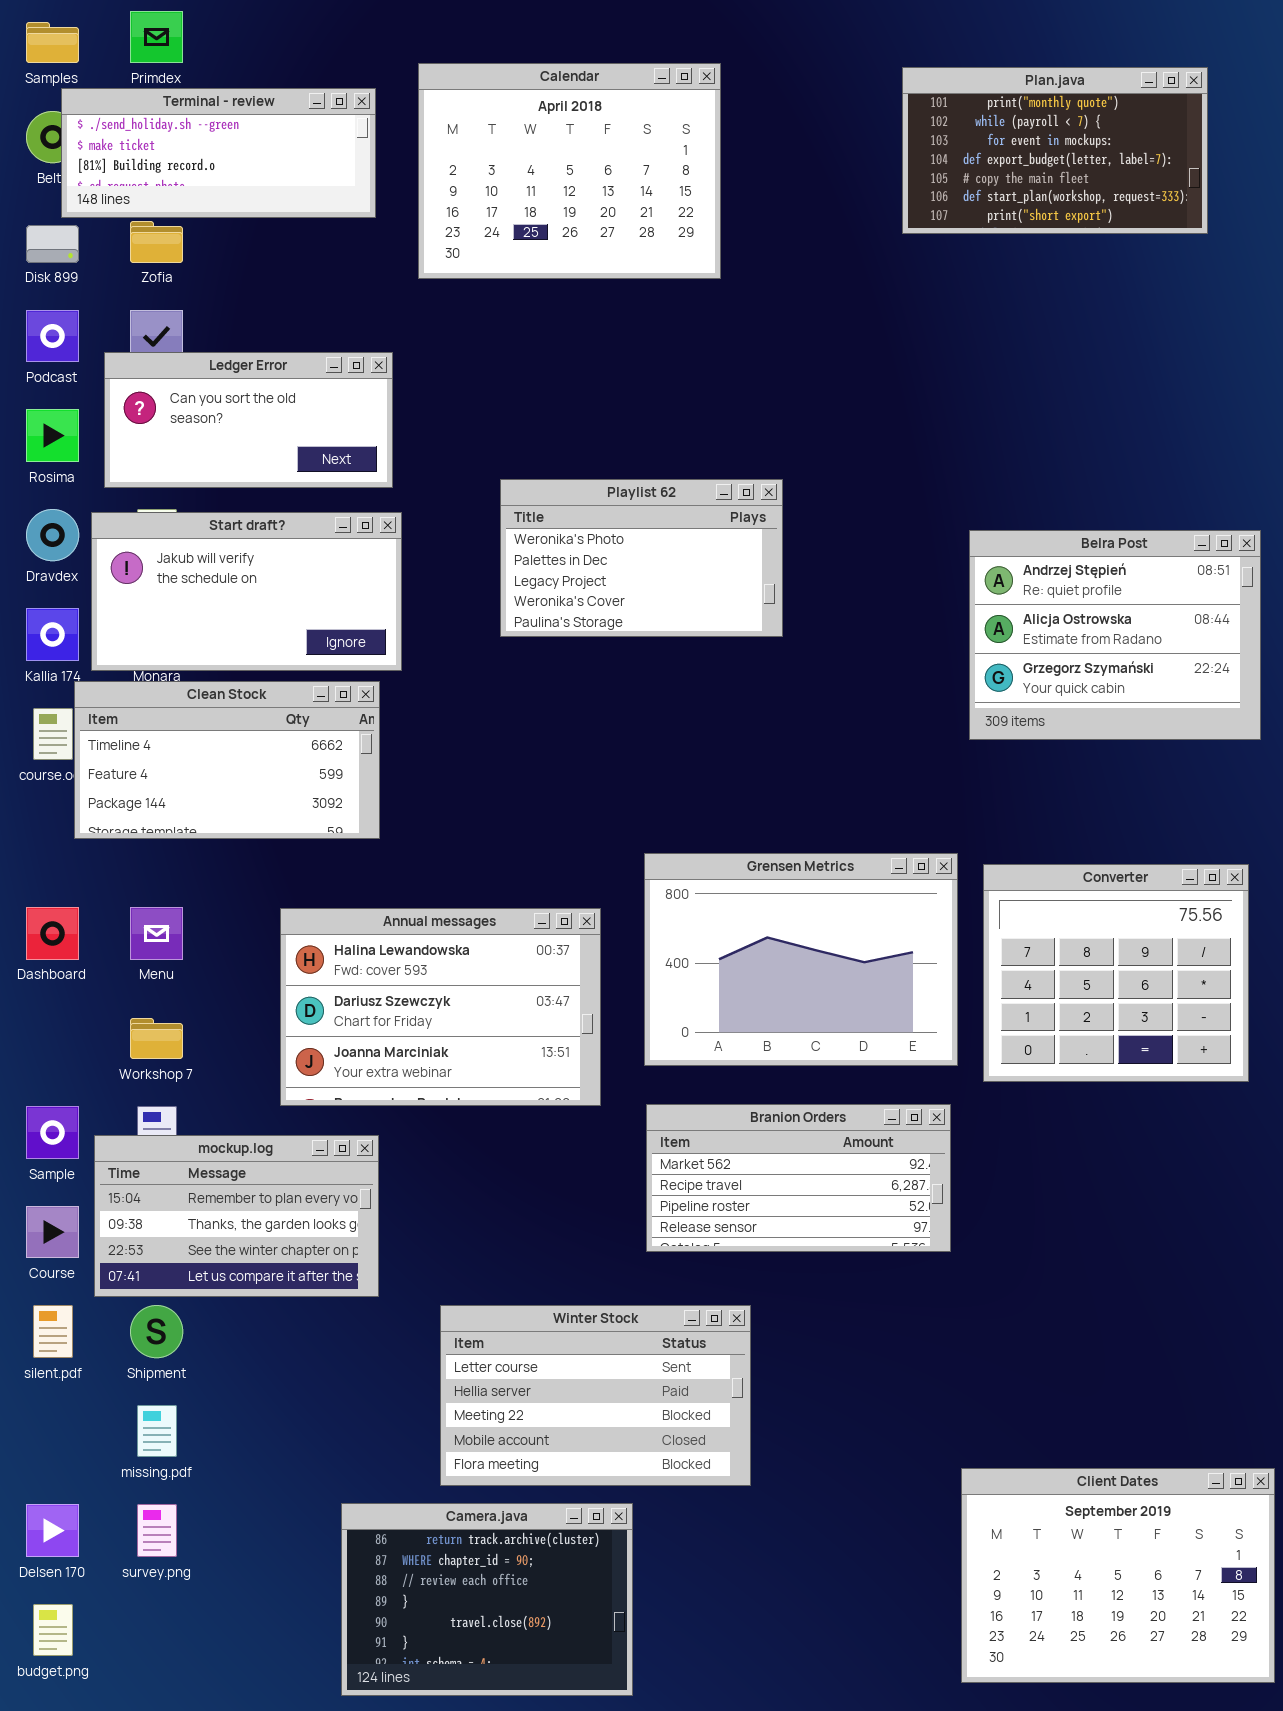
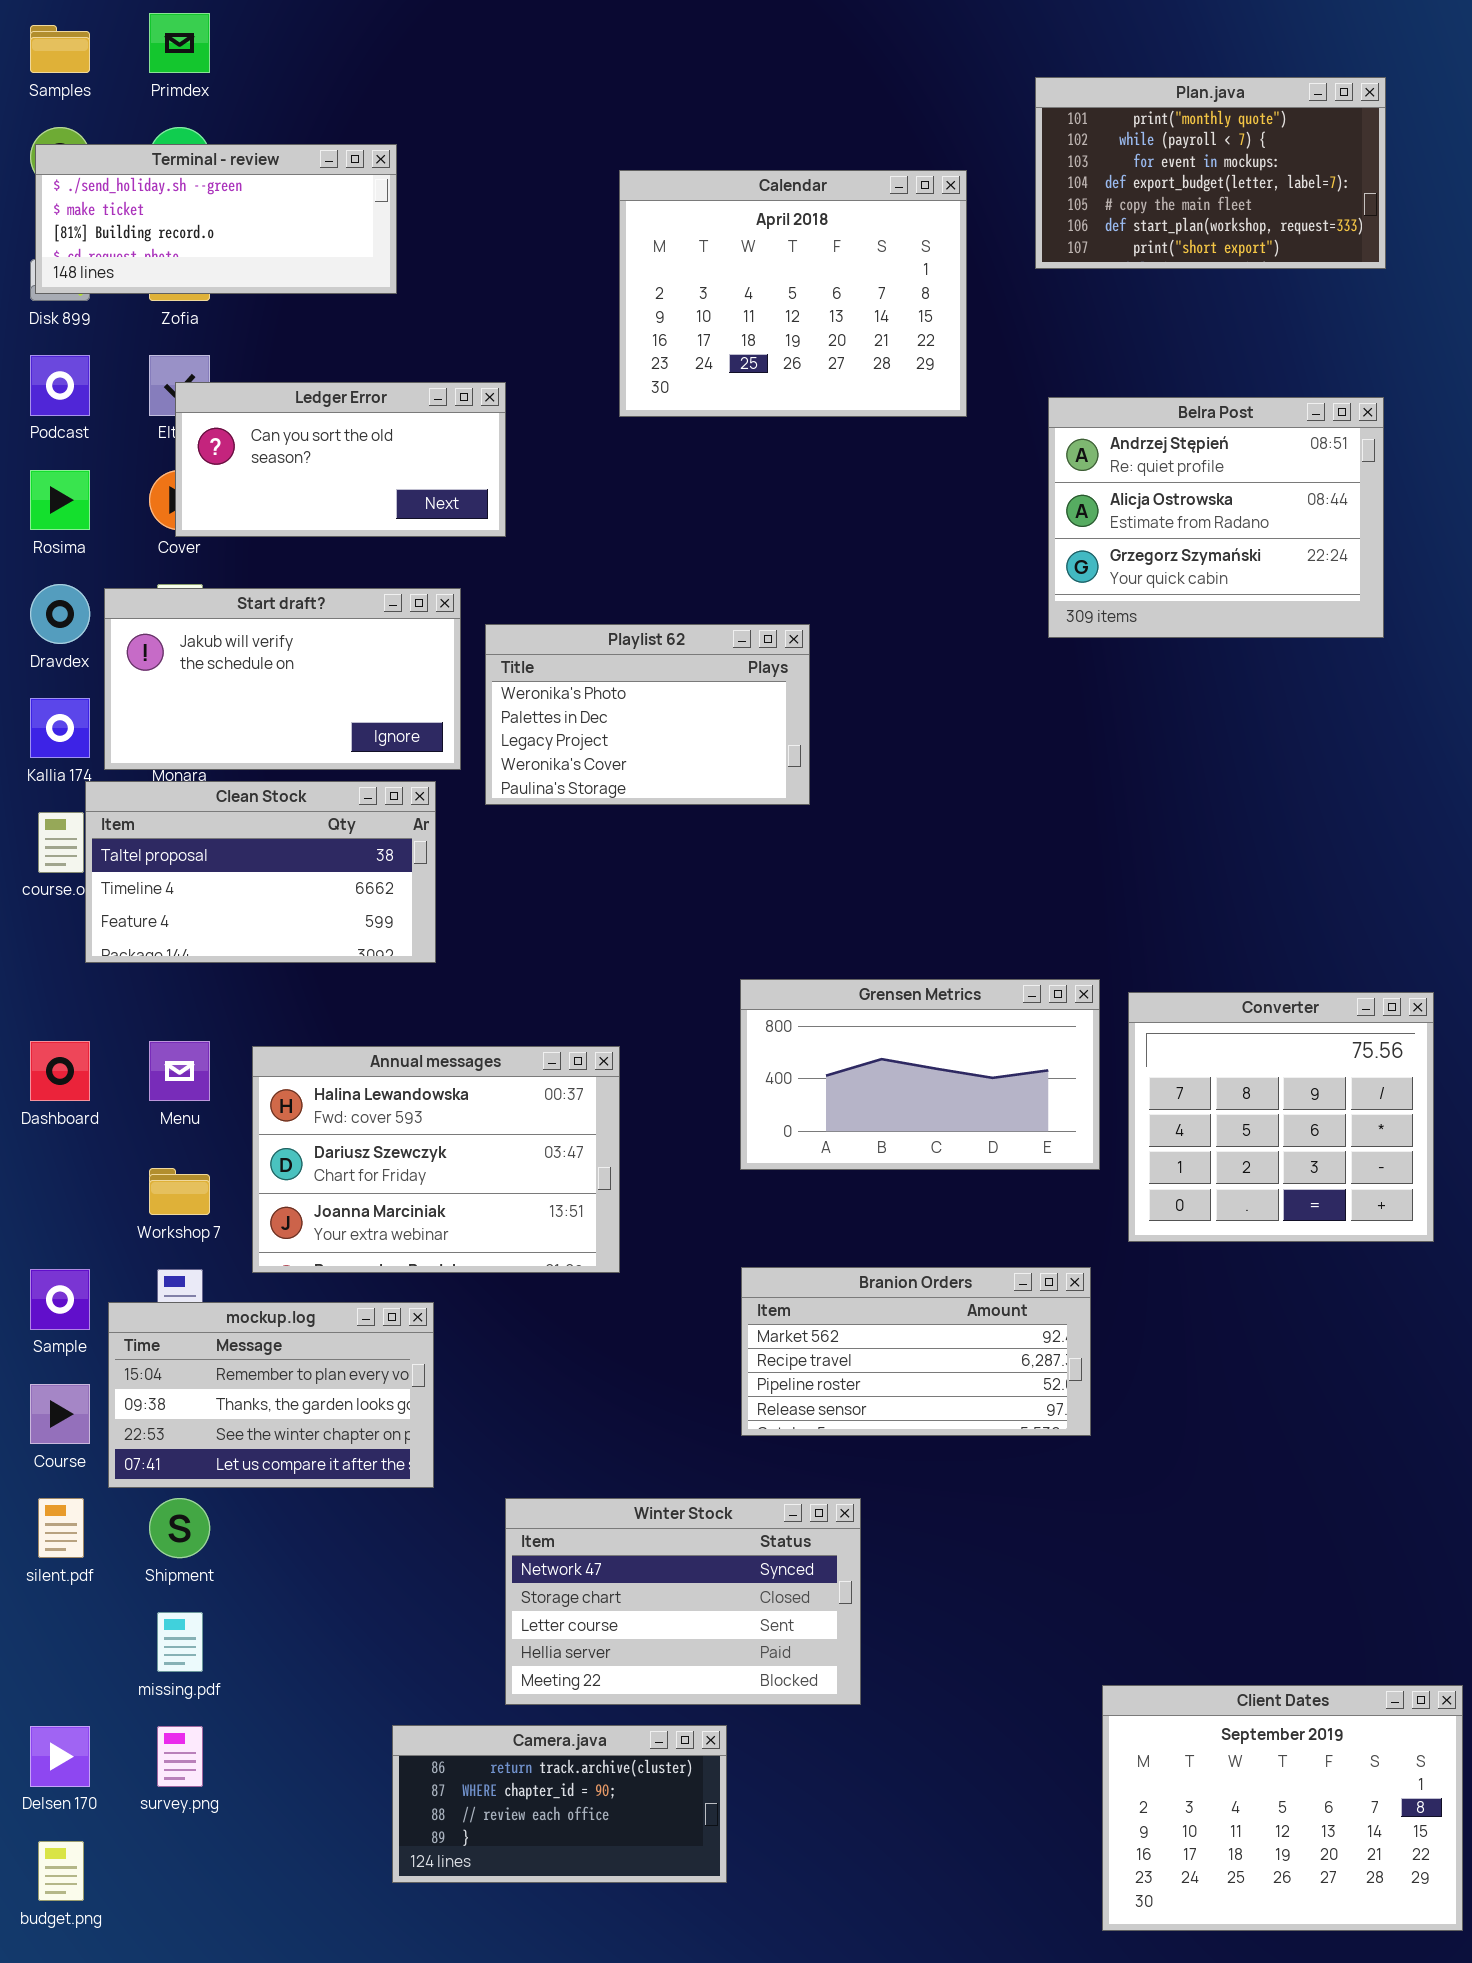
Calendar: [418,63,721,279] -> [619,170,967,417], moved
Terminal - review: [61,88,376,218] -> [35,144,397,294], moved
Ledger Error: [104,352,393,488] -> [175,382,506,537], moved
Playlist 62: [500,479,783,637] -> [485,624,810,805], moved
Belra Post: [969,530,1261,740] -> [1048,397,1384,638], moved
Clean Stock: [74,681,380,839] -> [85,781,436,963], scrolled up 1 row
Grensen Metrics: [644,853,958,1066] -> [740,979,1100,1170], resized
Annual messages: [280,908,601,1106] -> [252,1046,620,1273], moved
Winter Stock: [440,1305,751,1486] -> [505,1498,861,1705], scrolled up 2 rows
Camera.java: [341,1503,633,1696] -> [392,1725,727,1883], resized

